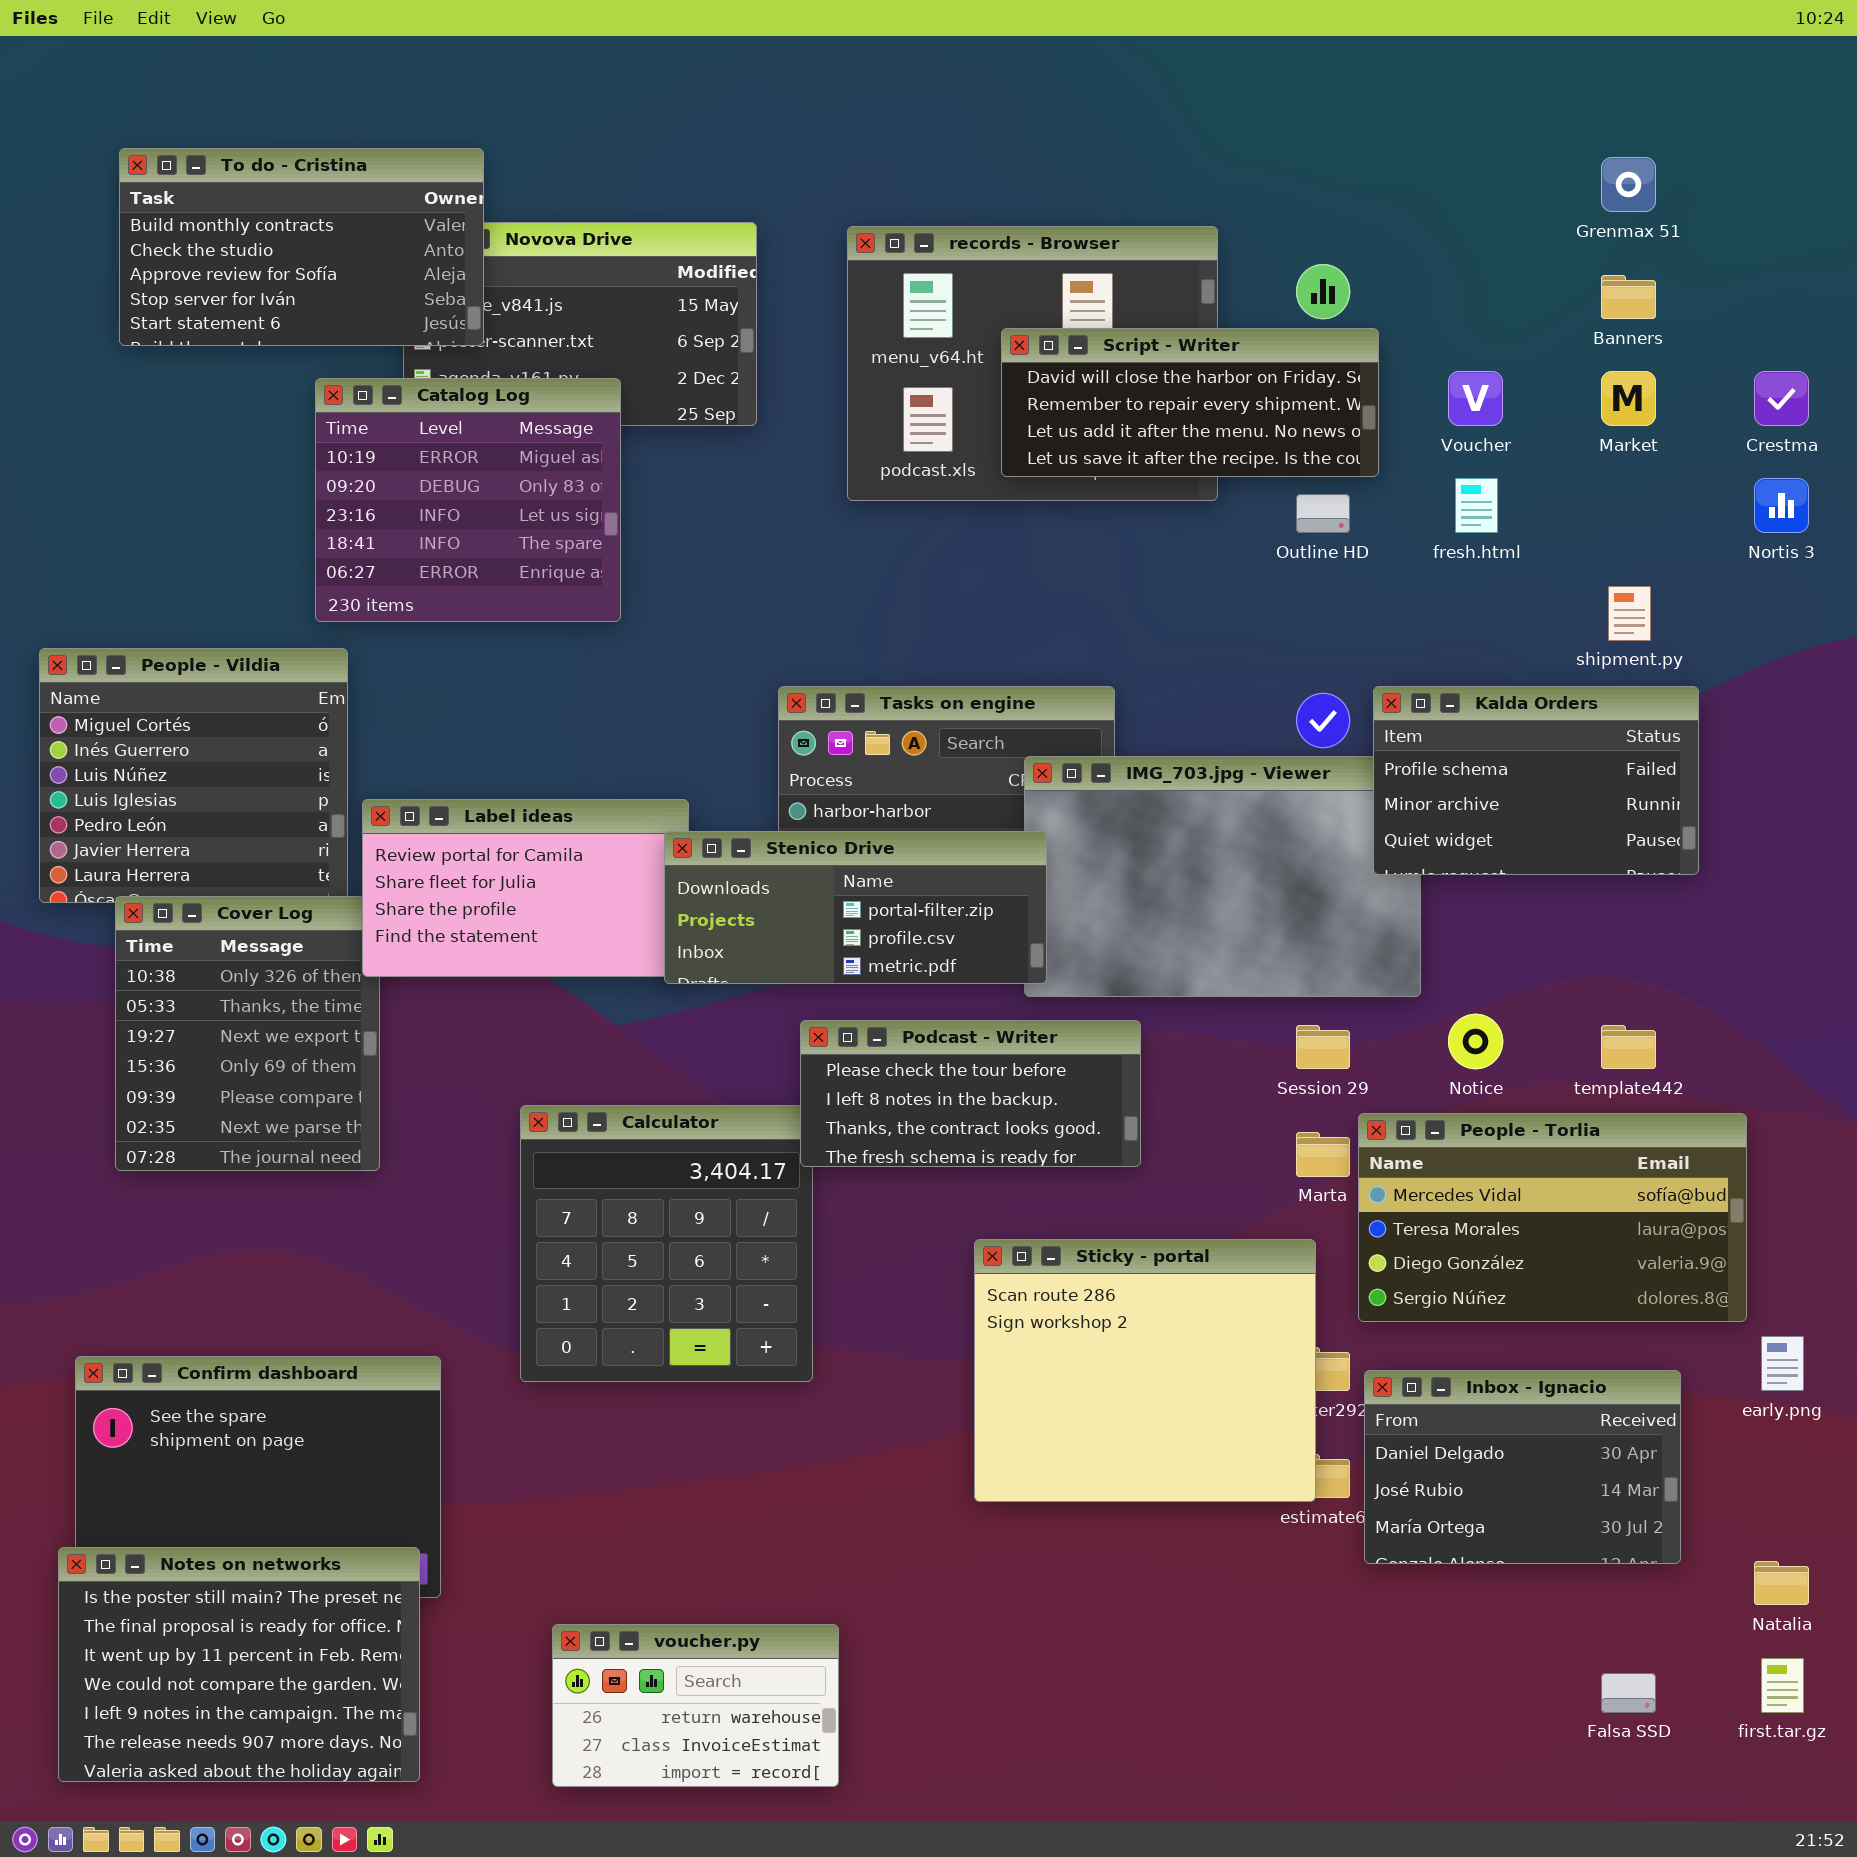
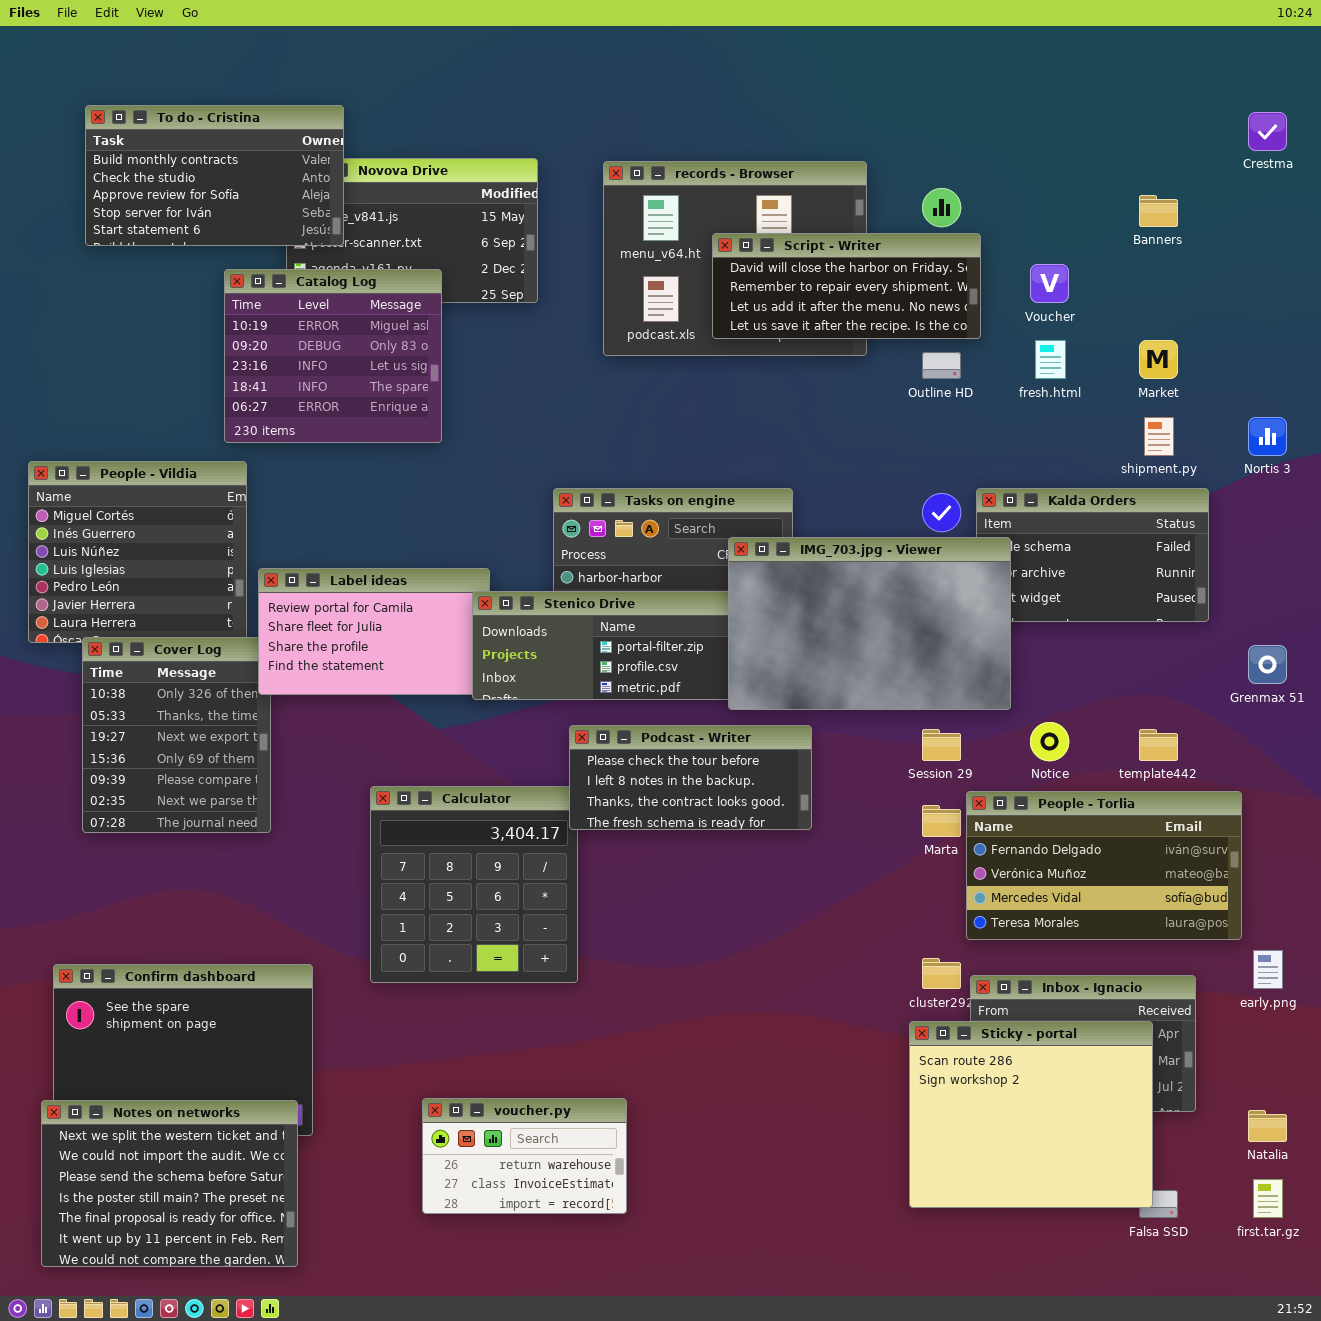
Grenmax 51: [1601,157,1656,212] -> [1248,645,1287,684], moved
Market: [1601,371,1656,426] -> [1139,340,1178,379], moved
Crestma: [1754,371,1809,426] -> [1248,112,1287,151], moved
Nortis 3: [1754,478,1809,533] -> [1248,417,1287,456], moved
IMG_703.jpg - Viewer: [1024,756,1421,997] -> [728,537,1011,710], raised
People - Torlia: [1358,1113,1747,1322] -> [966,791,1242,940], scrolled up 2 rows
Sticky - portal: [974,1239,1316,1502] -> [909,1021,1153,1208], moved
Notes on networks: [58,1547,420,1782] -> [41,1100,298,1267], scrolled up 3 rows
voucher.py: [552,1624,839,1787] -> [422,1098,627,1214], moved

